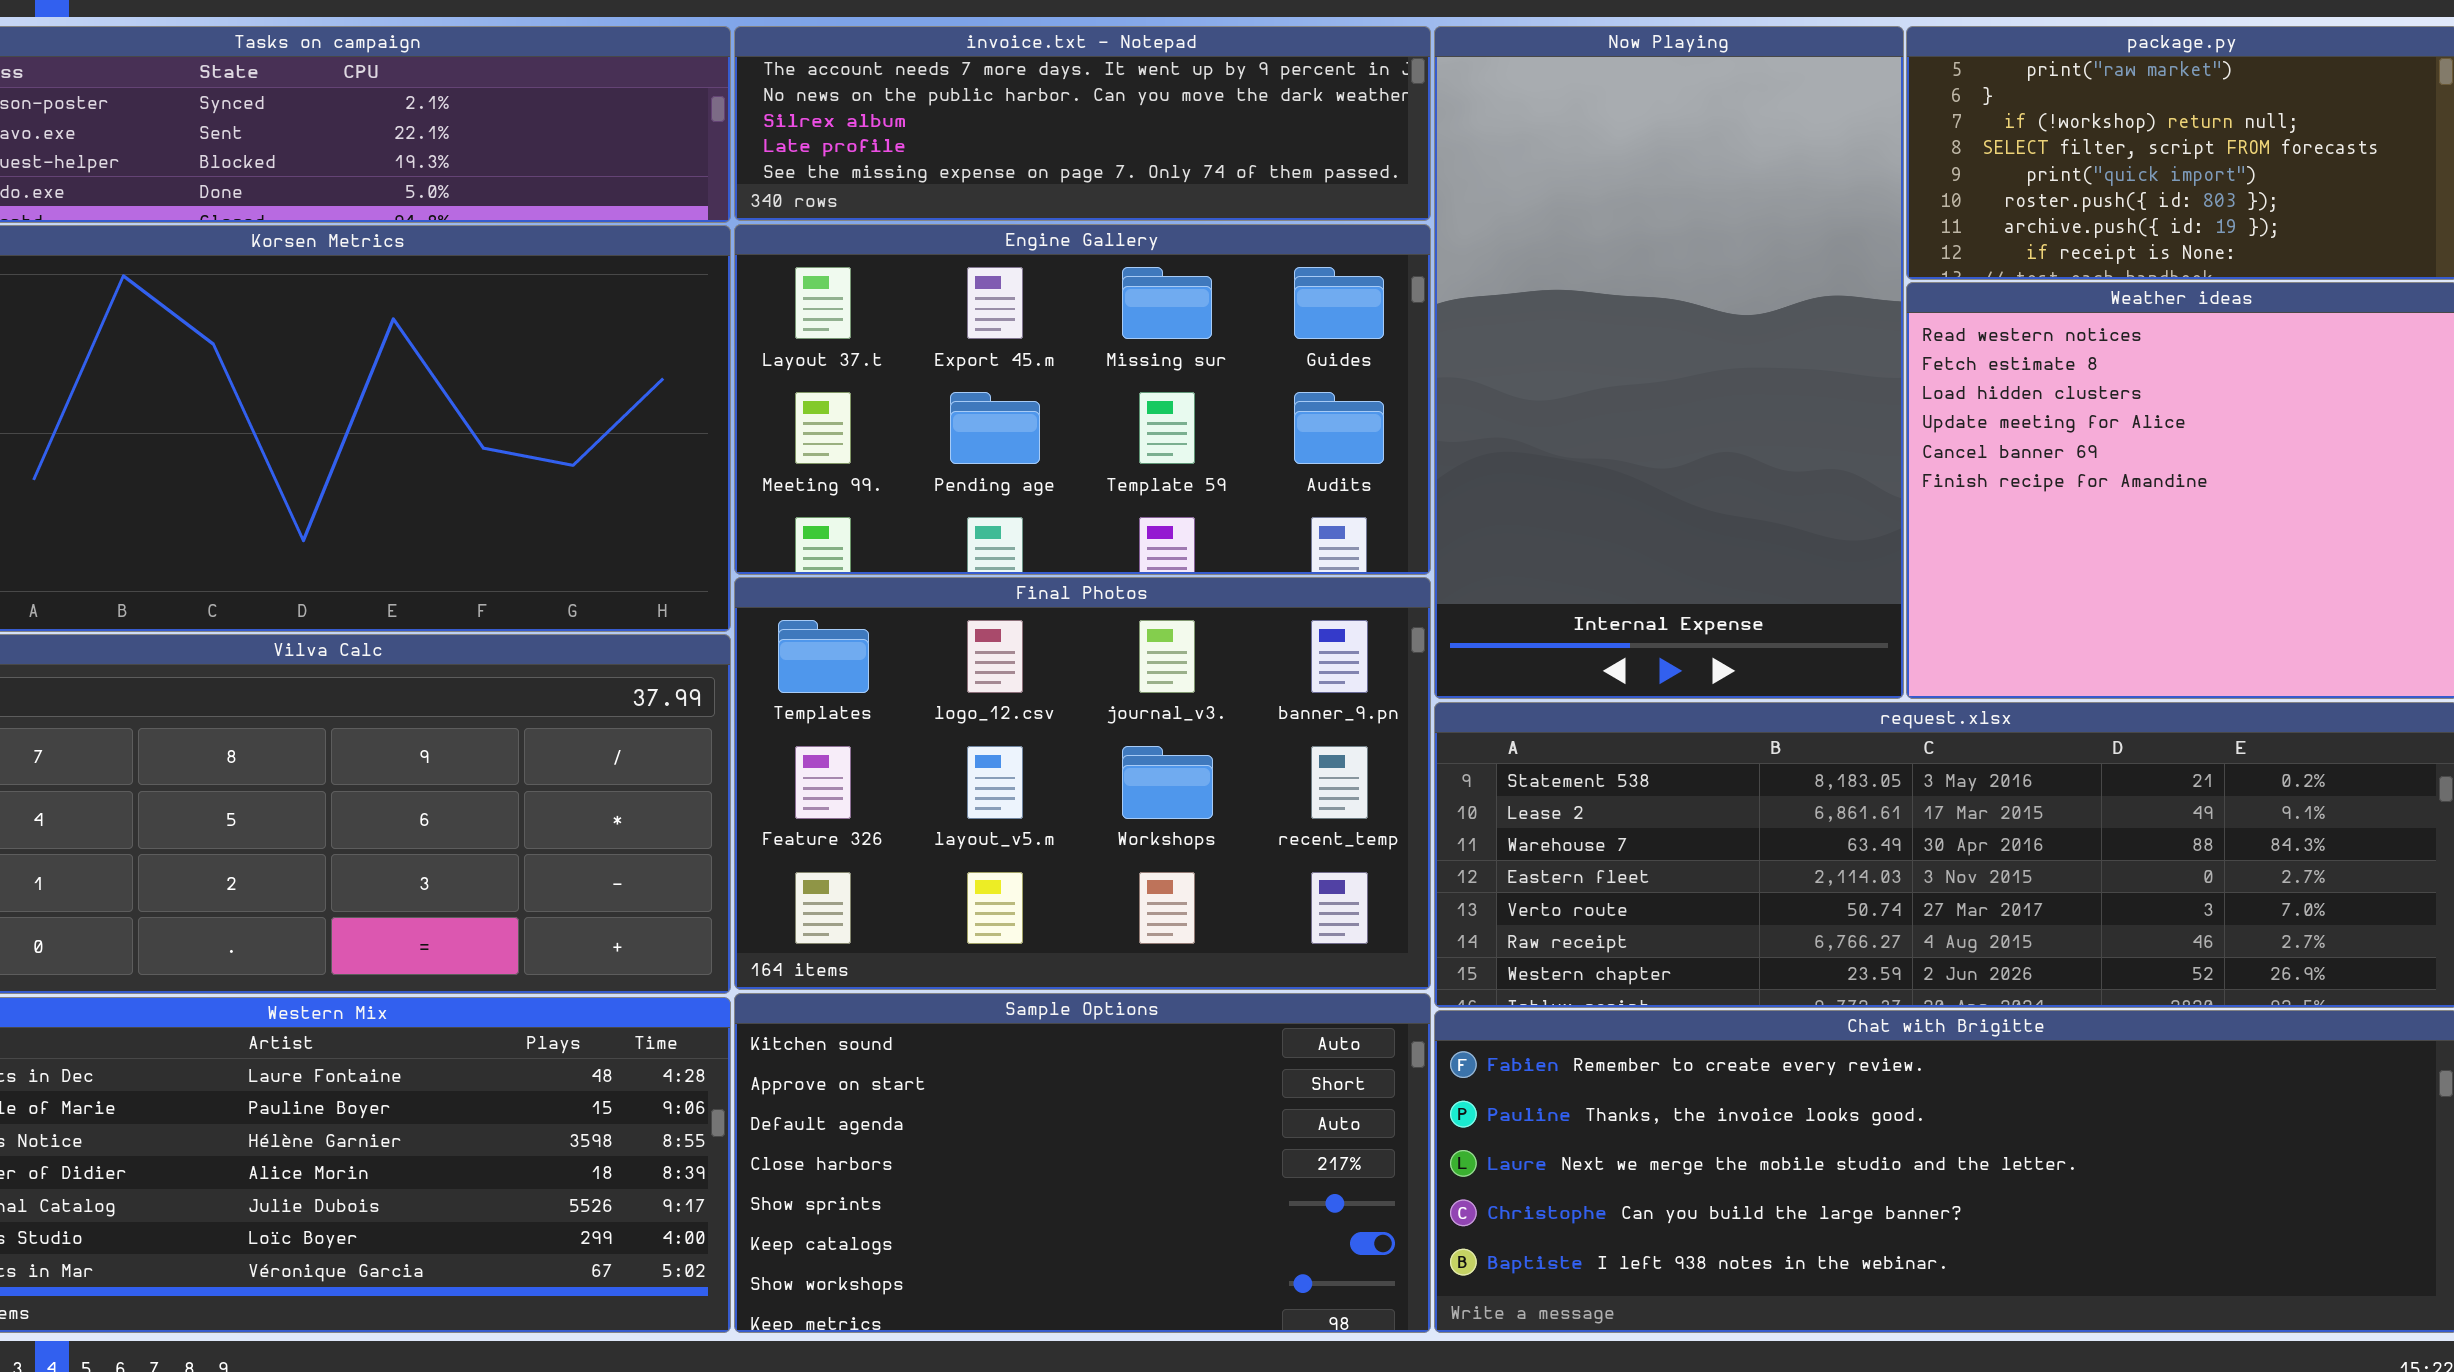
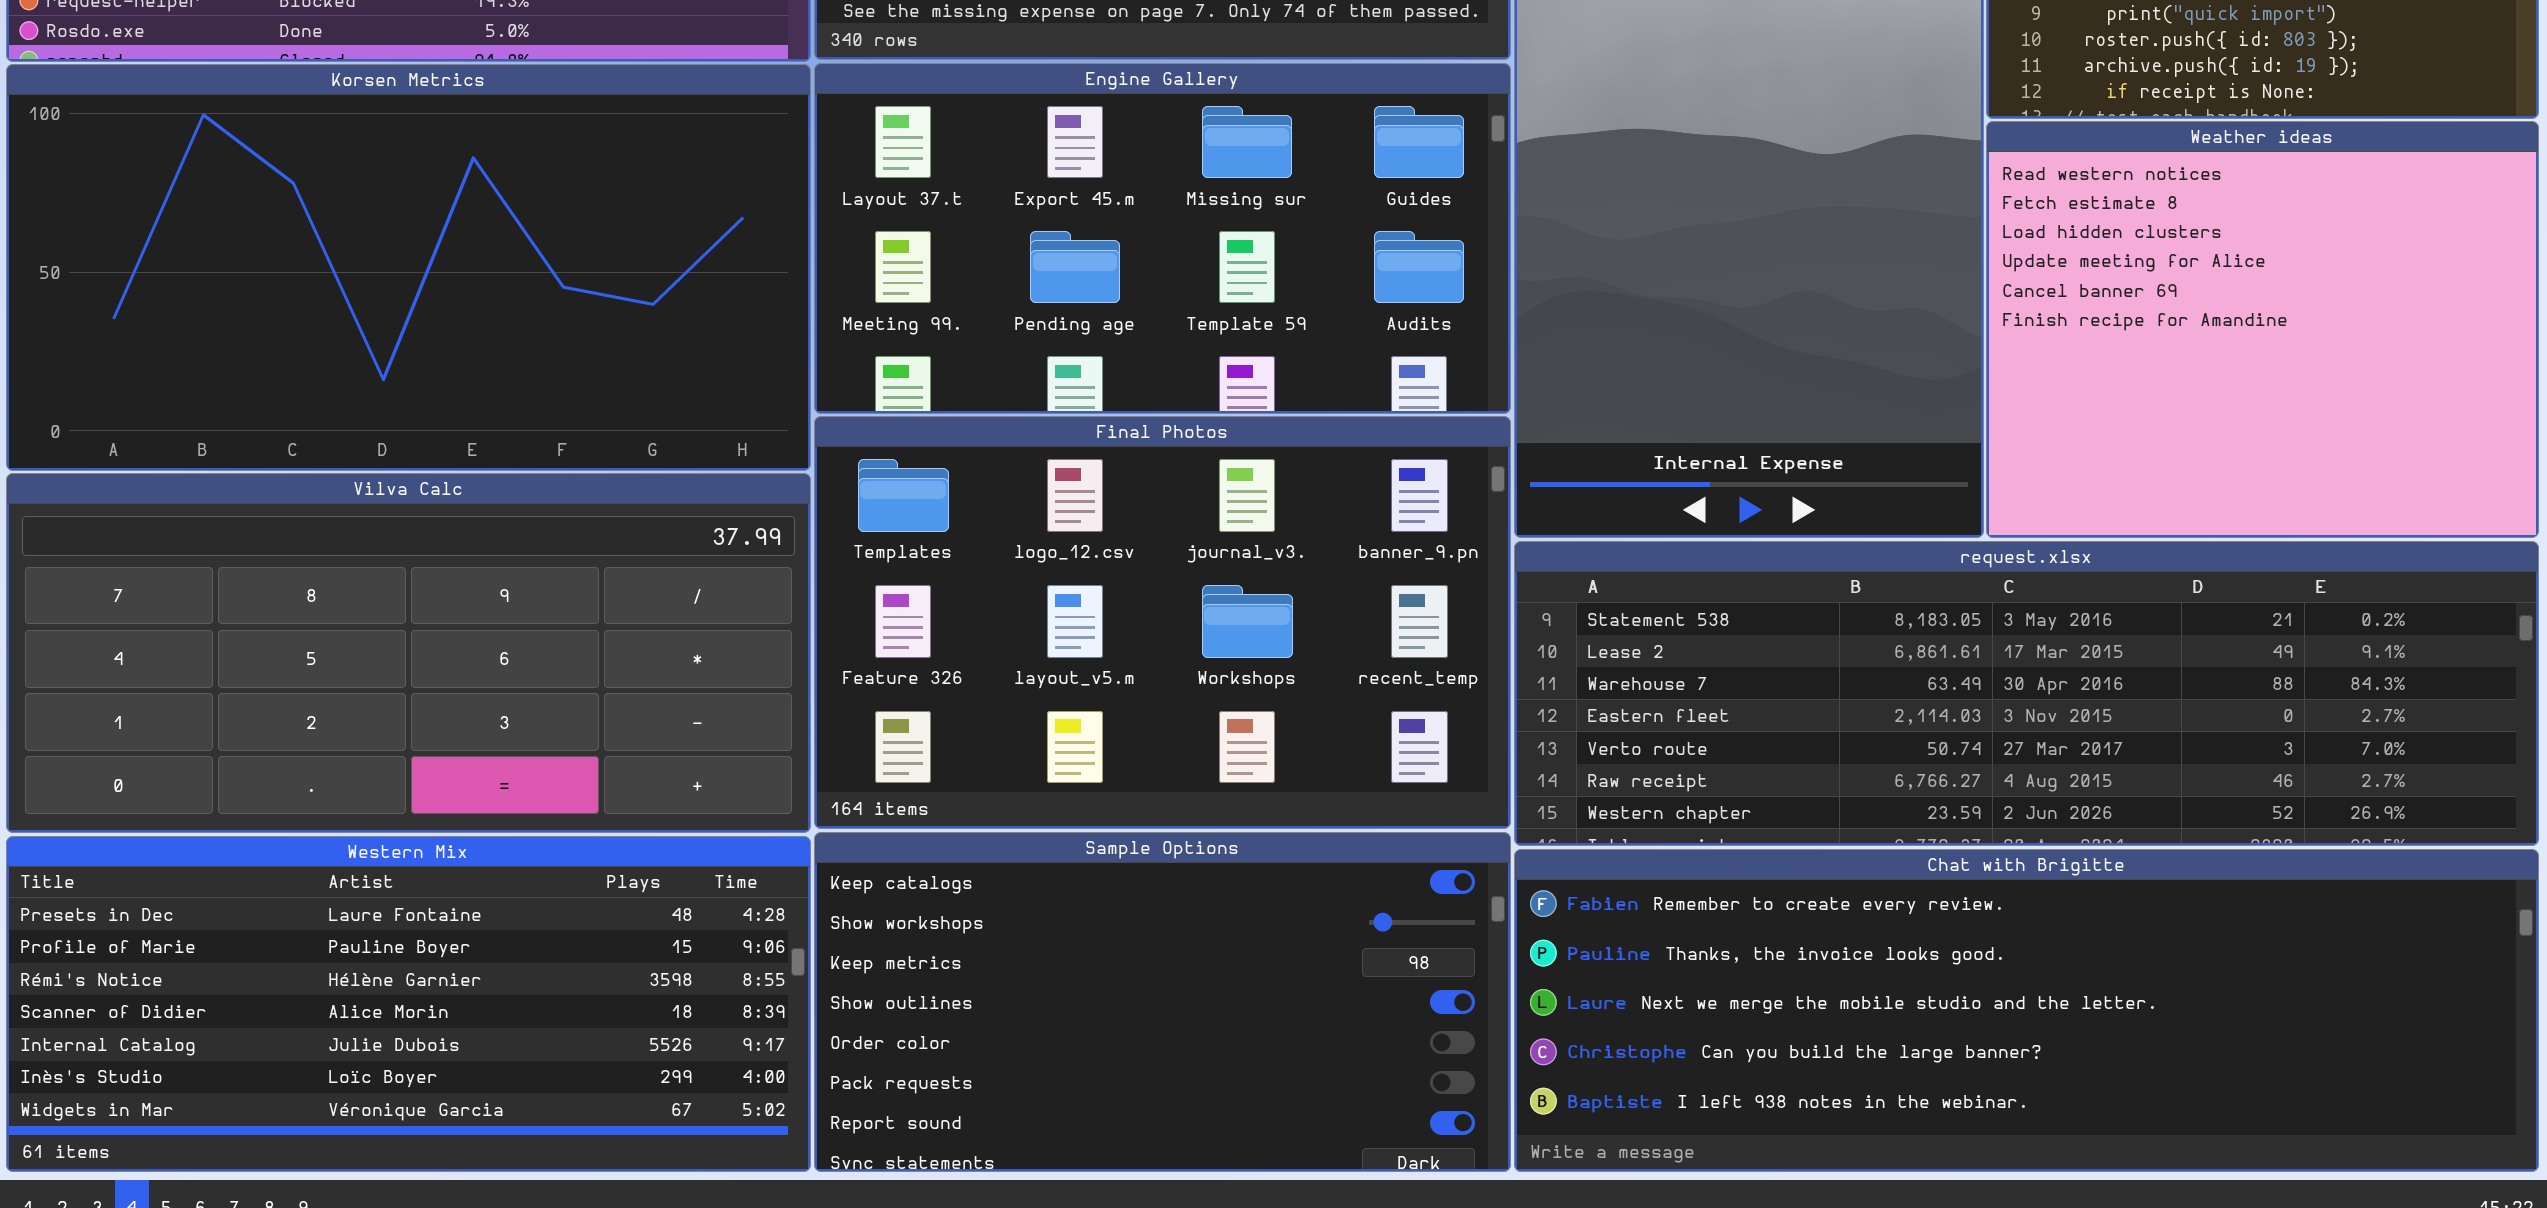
Sample Options: [734,993,1431,1333] -> [814,832,1511,1172], scrolled down 5 rows

